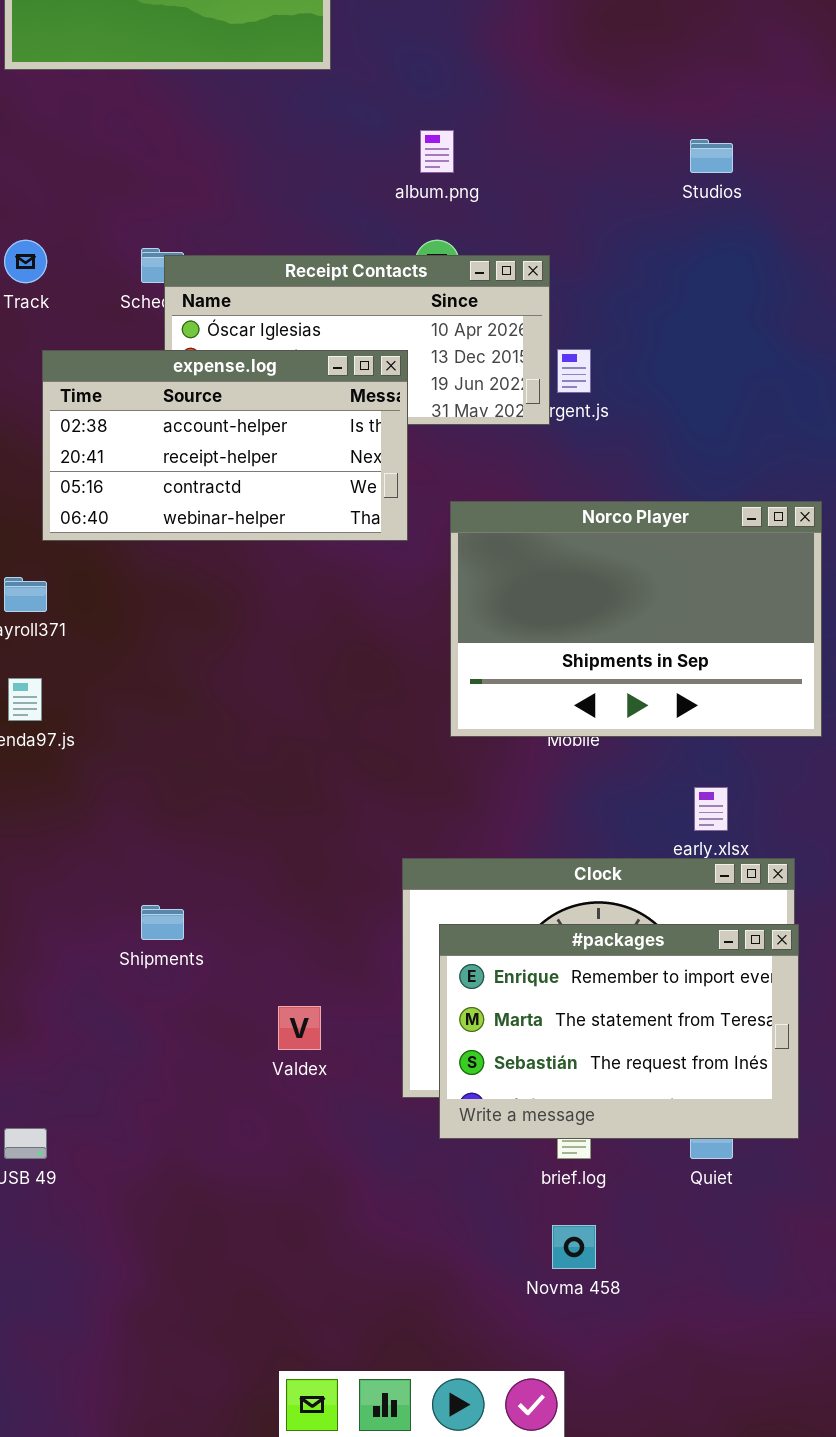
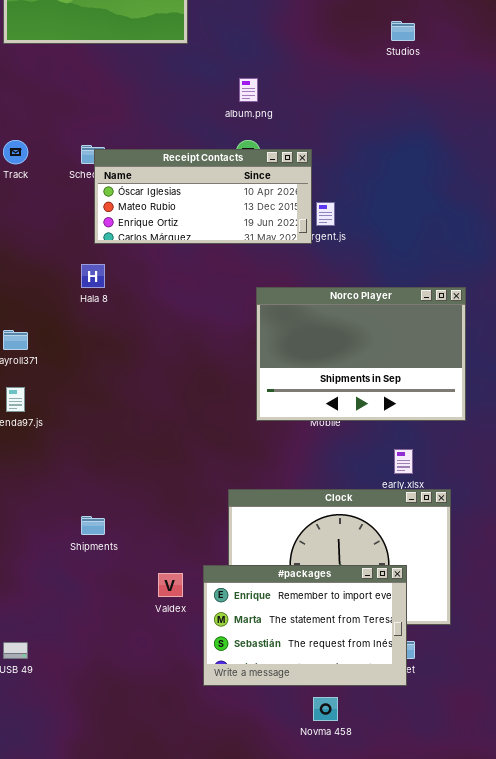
Studios: [690,139,733,173] -> [391,21,415,41], moved
expense.log: [42,350,408,541] -> none, closed
#packages: [439,924,799,1139] -> [203,565,407,686], moved

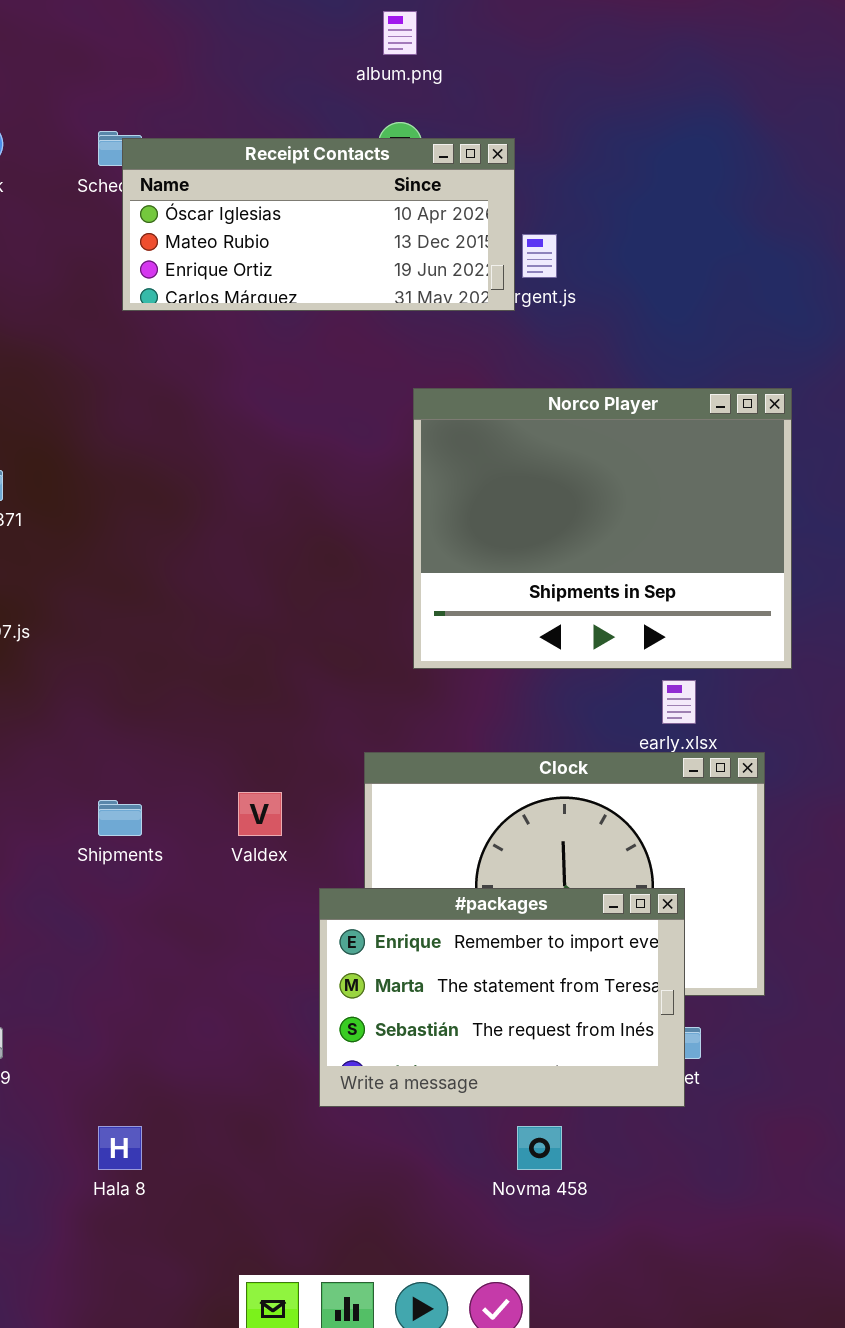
Hala 8: [81,264,105,288] -> [98,1126,142,1170], moved
Norco Player: [256,287,466,421] -> [413,388,792,669], resized
Valdex: [158,573,183,597] -> [238,792,282,836], moved

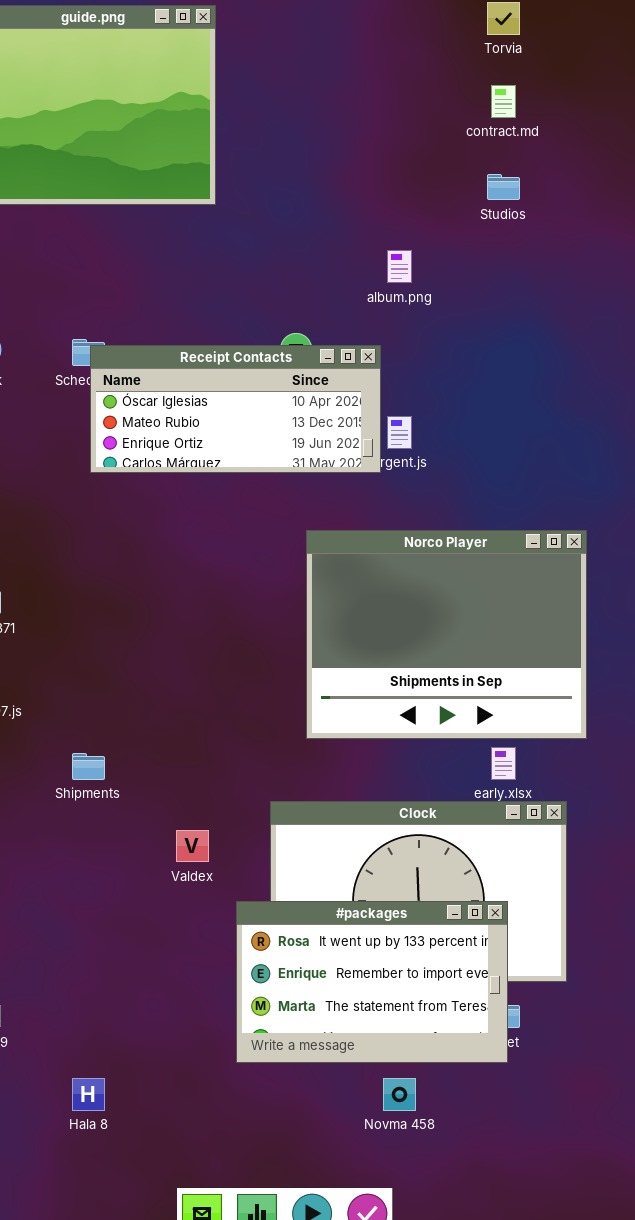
album.png: [383,11,417,55] -> [387,250,412,283], moved
Shipments: [98,800,142,836] -> [72,753,105,780], moved
#packages: [319,888,685,1107] -> [236,901,508,1063], scrolled up 1 row

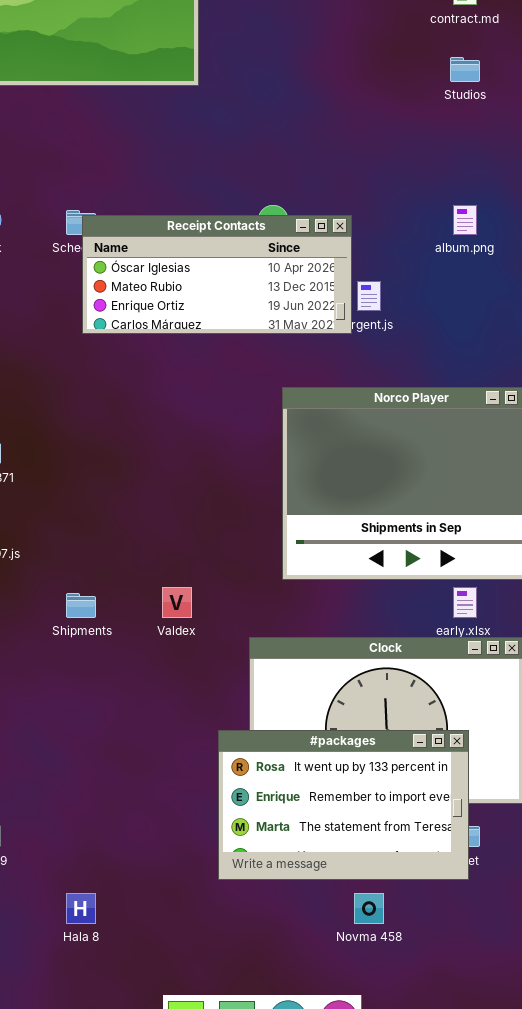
album.png: [387,250,412,283] -> [453,205,477,235], moved
Valdex: [176,830,209,862] -> [162,587,192,618], moved

